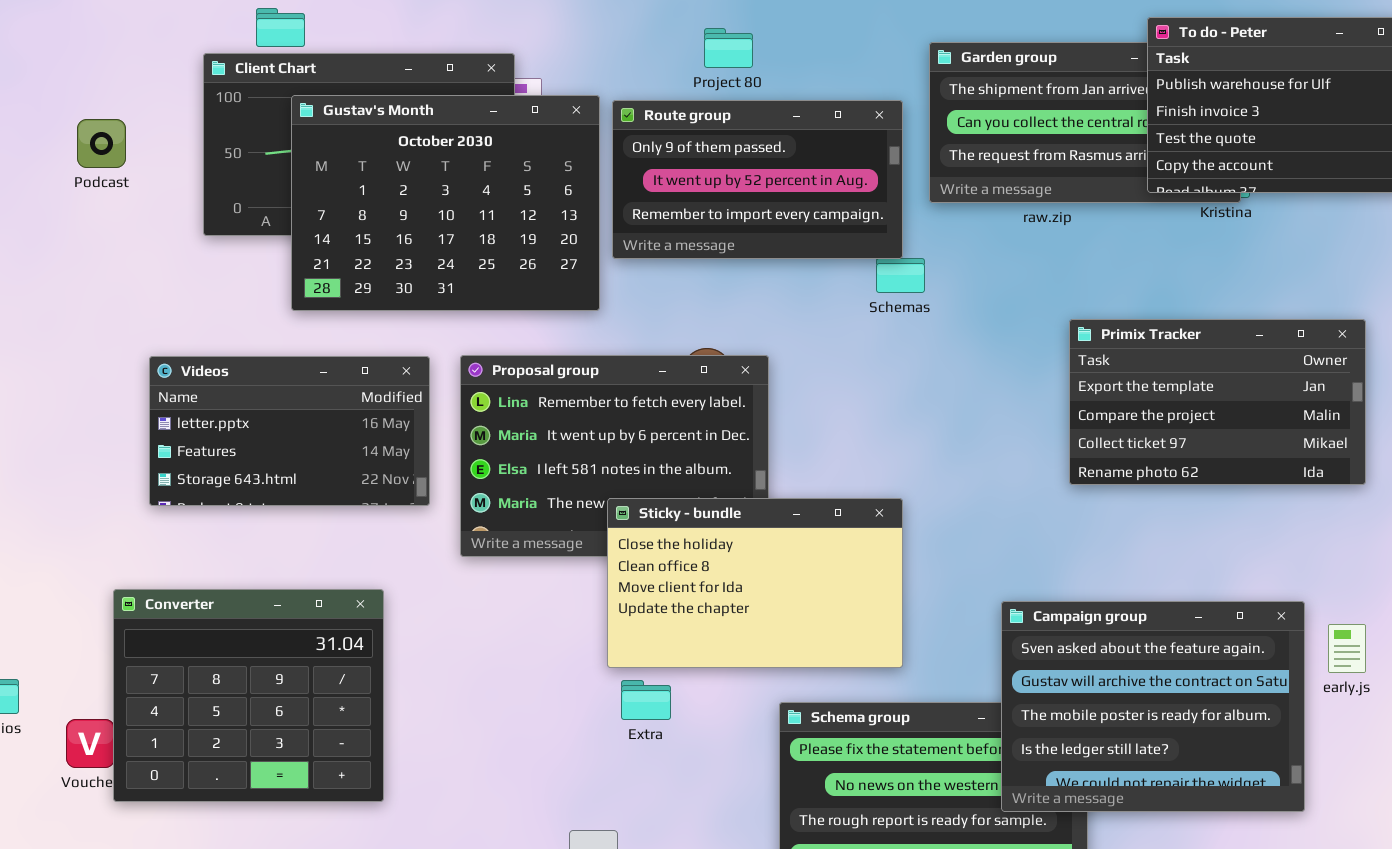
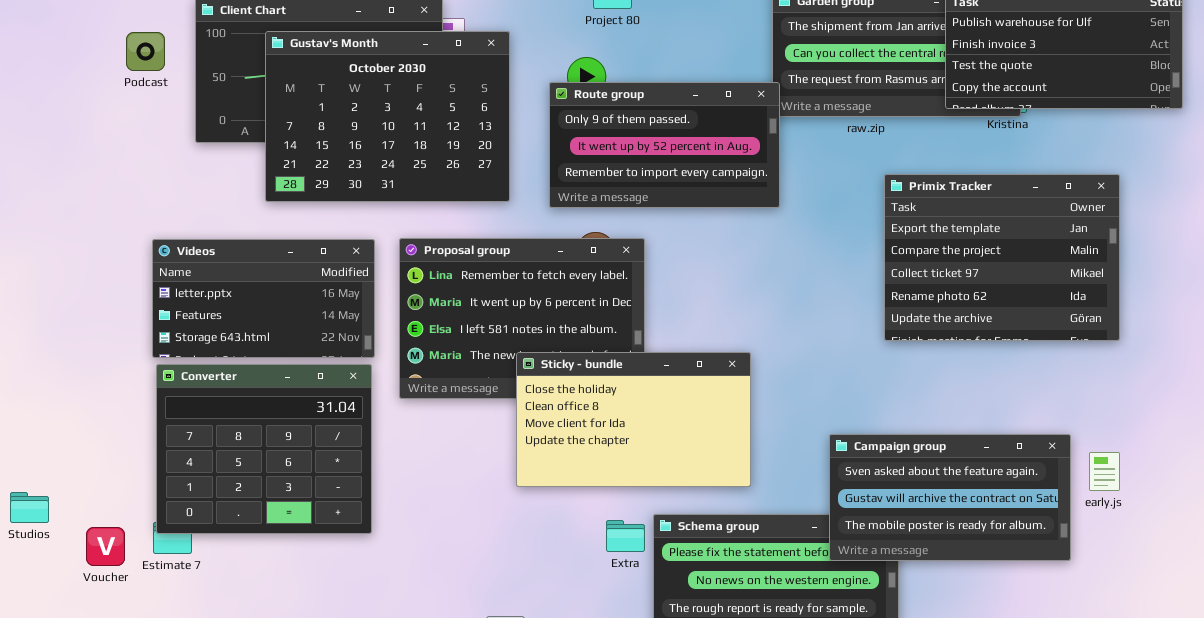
Route group: [612,100,903,259] -> [549,82,780,208], moved
Podcast: [77,119,126,168] -> [126,32,165,71], moved
Primix Tracker: [1069,319,1366,485] -> [884,174,1120,341], resized
Converter: [113,589,384,802] -> [156,364,372,534], moved
Campaign group: [1001,601,1305,812] -> [829,434,1071,561], resized
Extra: [621,680,671,720] -> [606,520,645,552], moved

